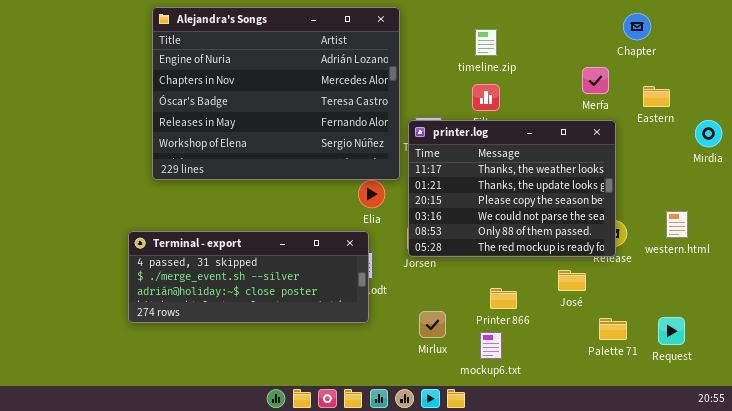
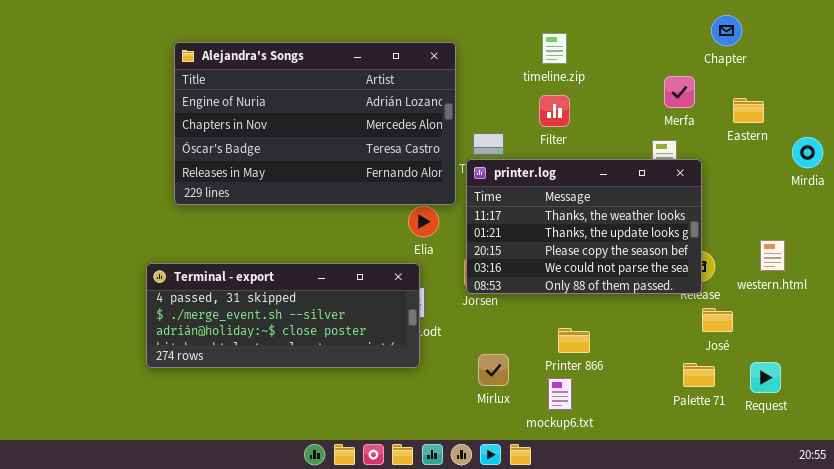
Alejandra's Songs: [152,7,400,180] -> [174,42,456,205], resized
printer.log: [408,120,616,257] -> [466,159,702,294], resized
José: [558,270,586,291] -> [702,308,733,332], moved

